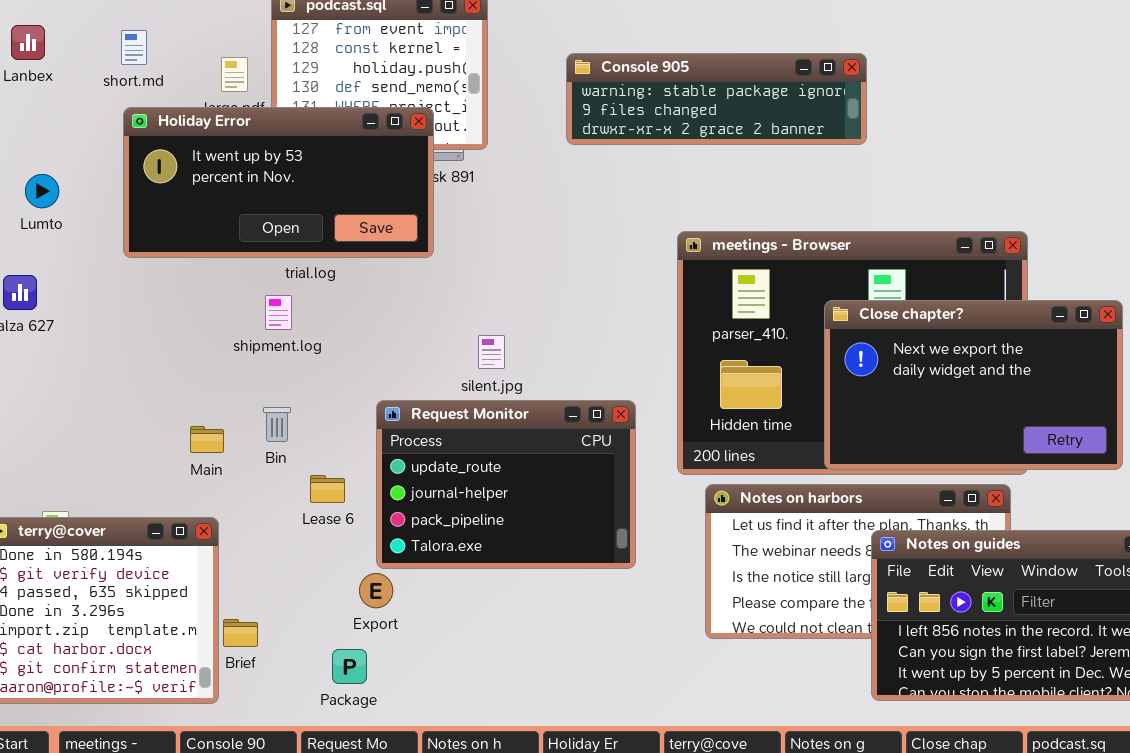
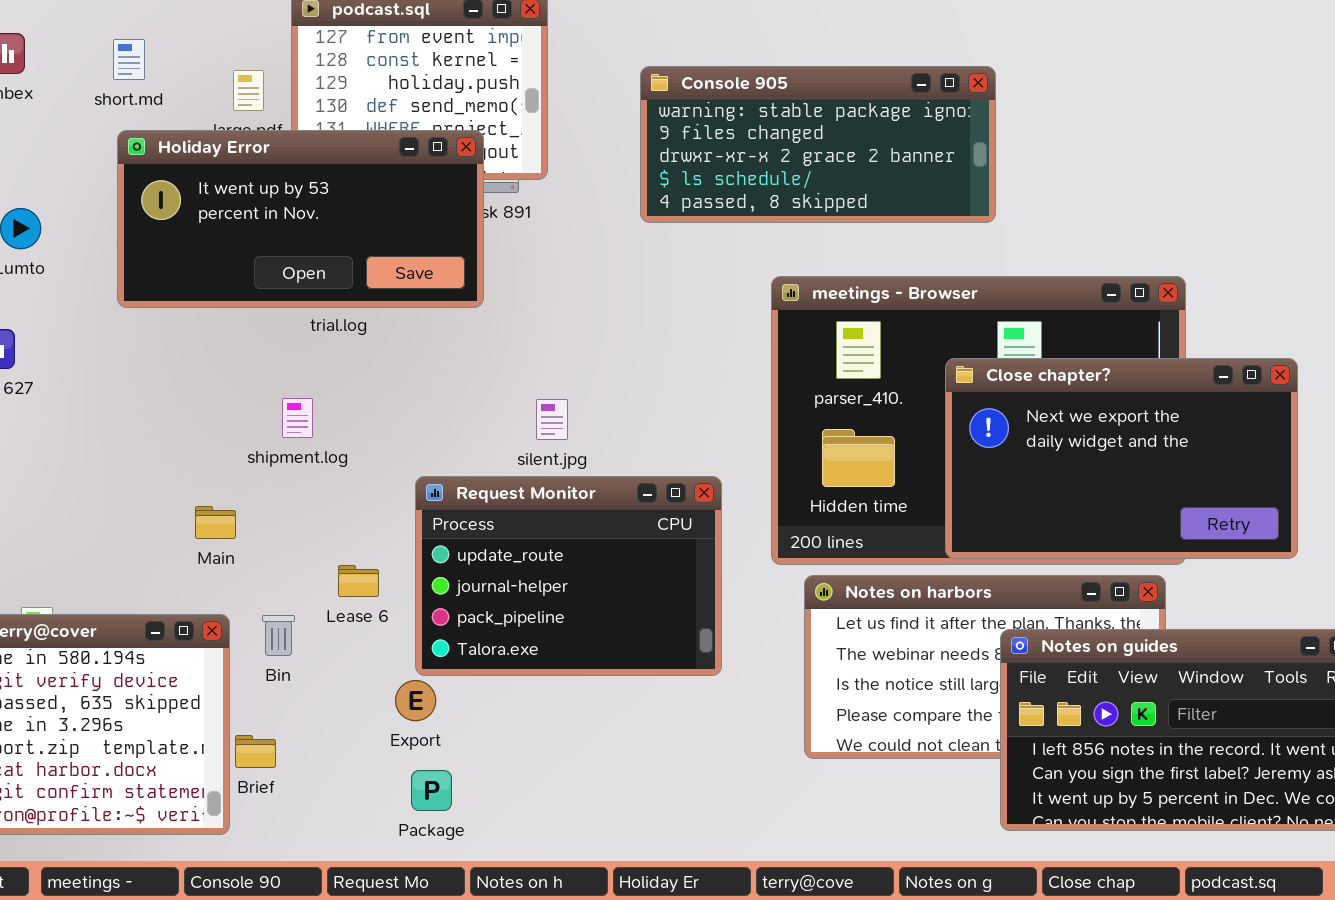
Console 905: [566,53,867,145] -> [640,66,996,223], resized
shipment.log: [265,295,292,330] -> [282,398,313,438], moved
Bin: [263,407,291,442] -> [262,615,295,656], moved
Package: [332,649,367,684] -> [411,770,452,811], moved

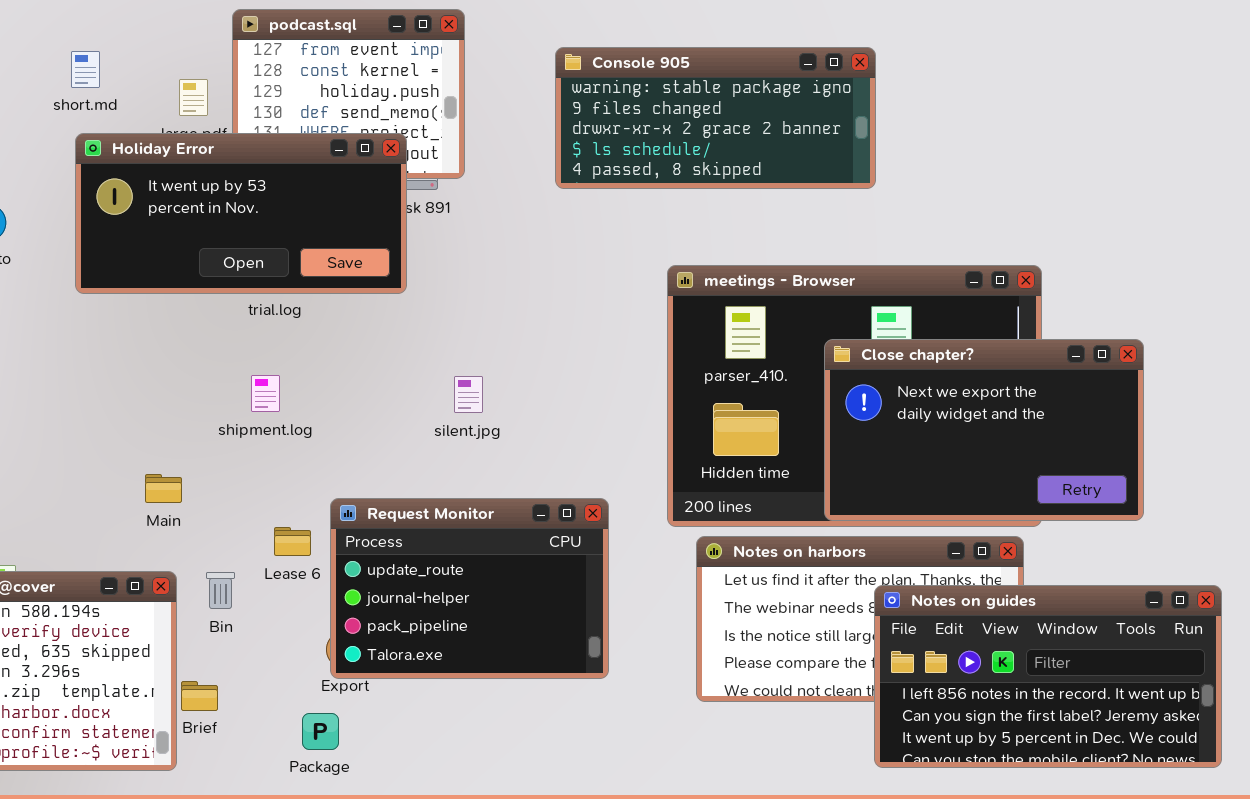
Console 905: [640,66,996,223] -> [555,47,876,189], moved
shipment.log: [282,398,313,438] -> [251,375,280,412], moved
Request Monitor: [415,476,722,676] -> [330,498,609,679], moved
Package: [411,770,452,811] -> [302,713,339,750], moved

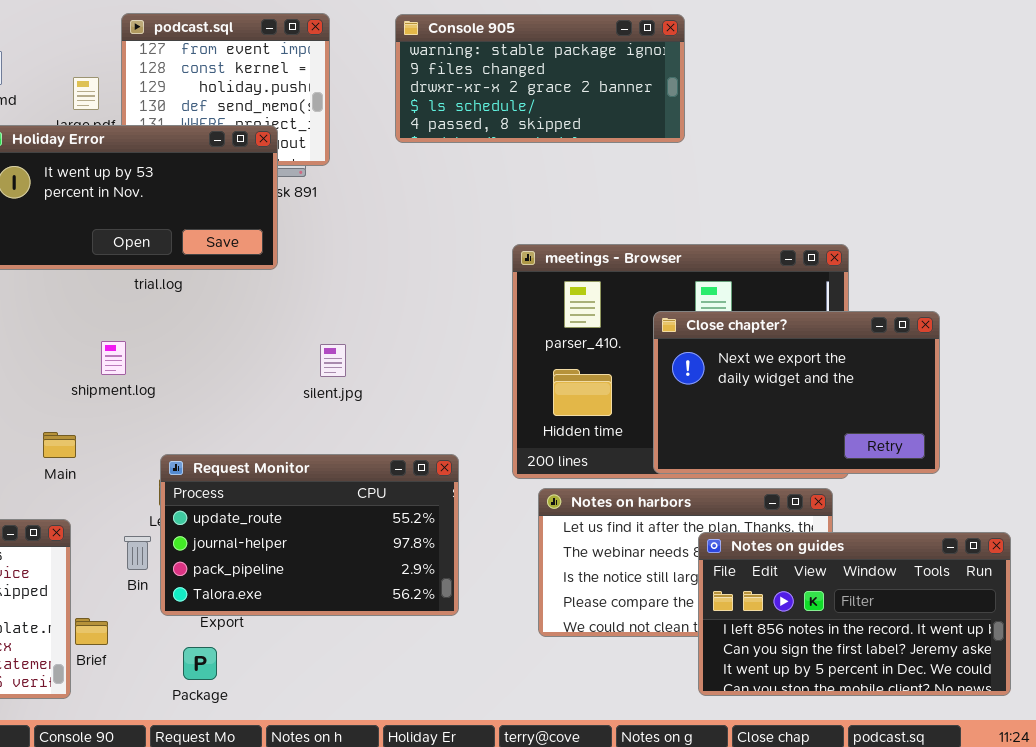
Console 905: [555,47,876,189] -> [395,14,685,143], moved
shipment.log: [251,375,280,412] -> [101,341,126,375], moved
Request Monitor: [330,498,609,679] -> [160,454,459,616], resized
Bin: [206,572,235,609] -> [124,536,151,570], moved

